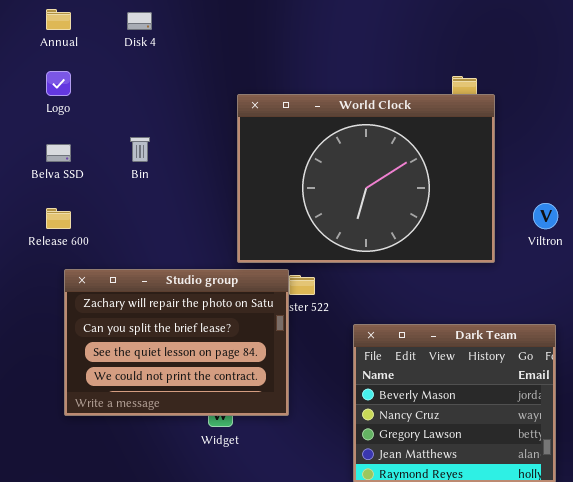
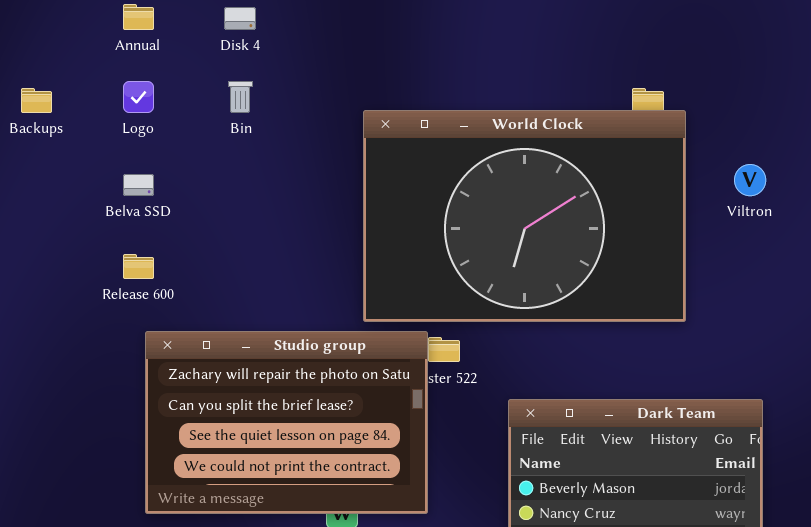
Bin: [130,137,150,162] -> [228,81,253,113], moved
Viltron: [533,203,558,229] -> [734,164,766,196], moved

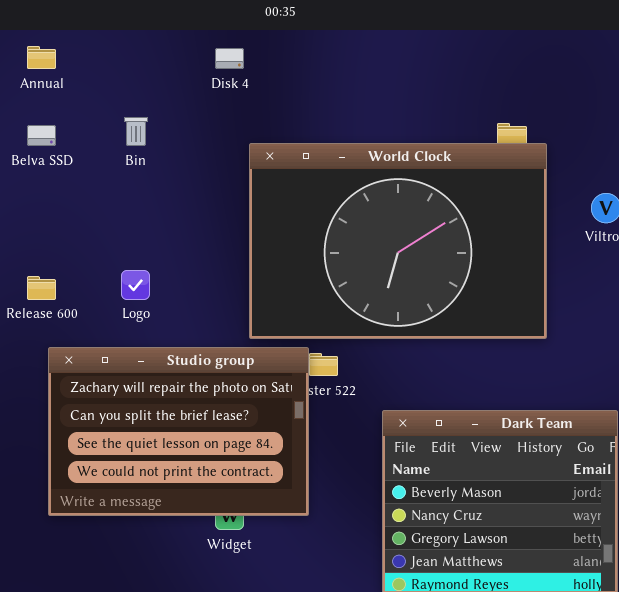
Disk 4: [224,7,256,30] -> [215,48,244,69], moved
Logo: [123,81,154,113] -> [121,270,150,300], moved
Belva SSD: [123,174,154,196] -> [27,125,56,146], moved

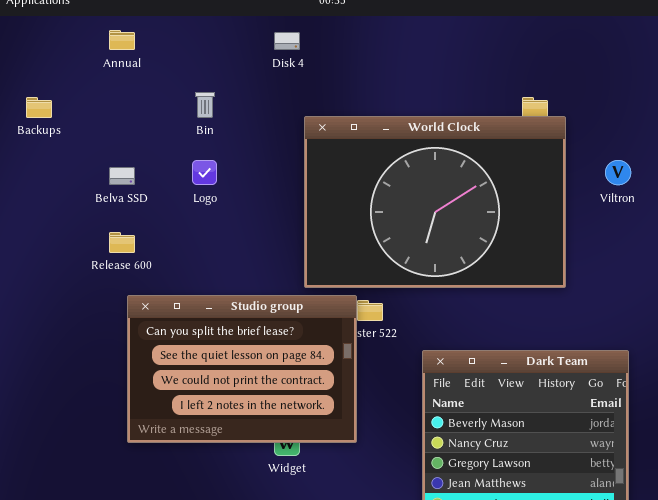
Belva SSD: [27,125,56,146] -> [109,167,135,185], moved
Logo: [121,270,150,300] -> [192,160,217,185], moved
Studio group: [48,347,309,516] -> [127,295,357,443], scrolled down 1 row

